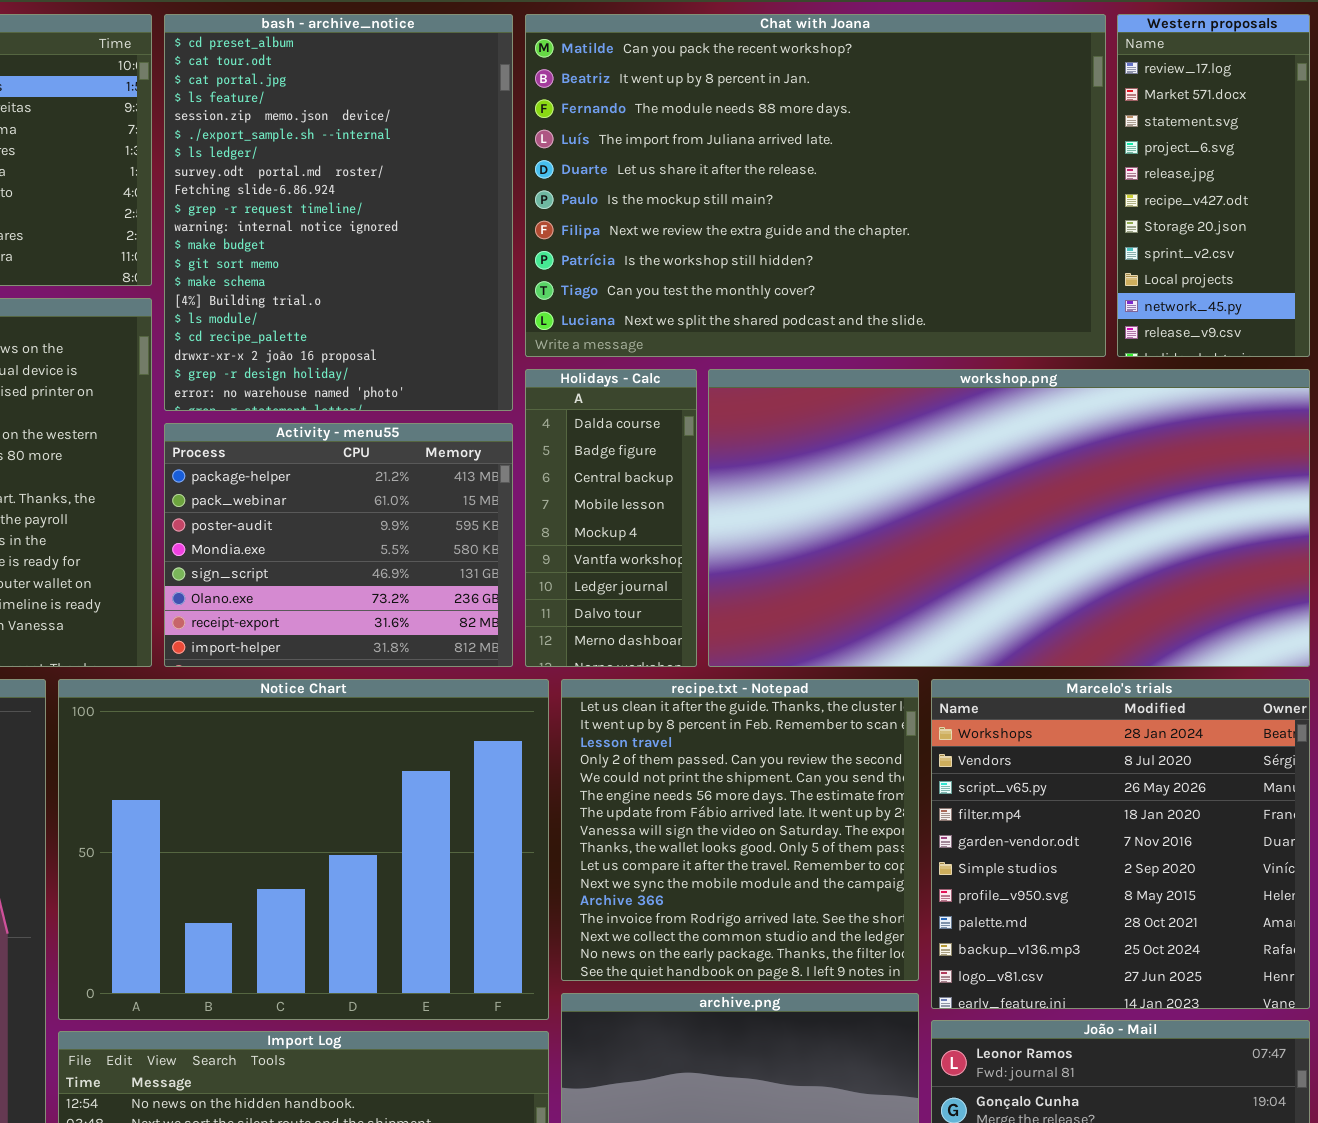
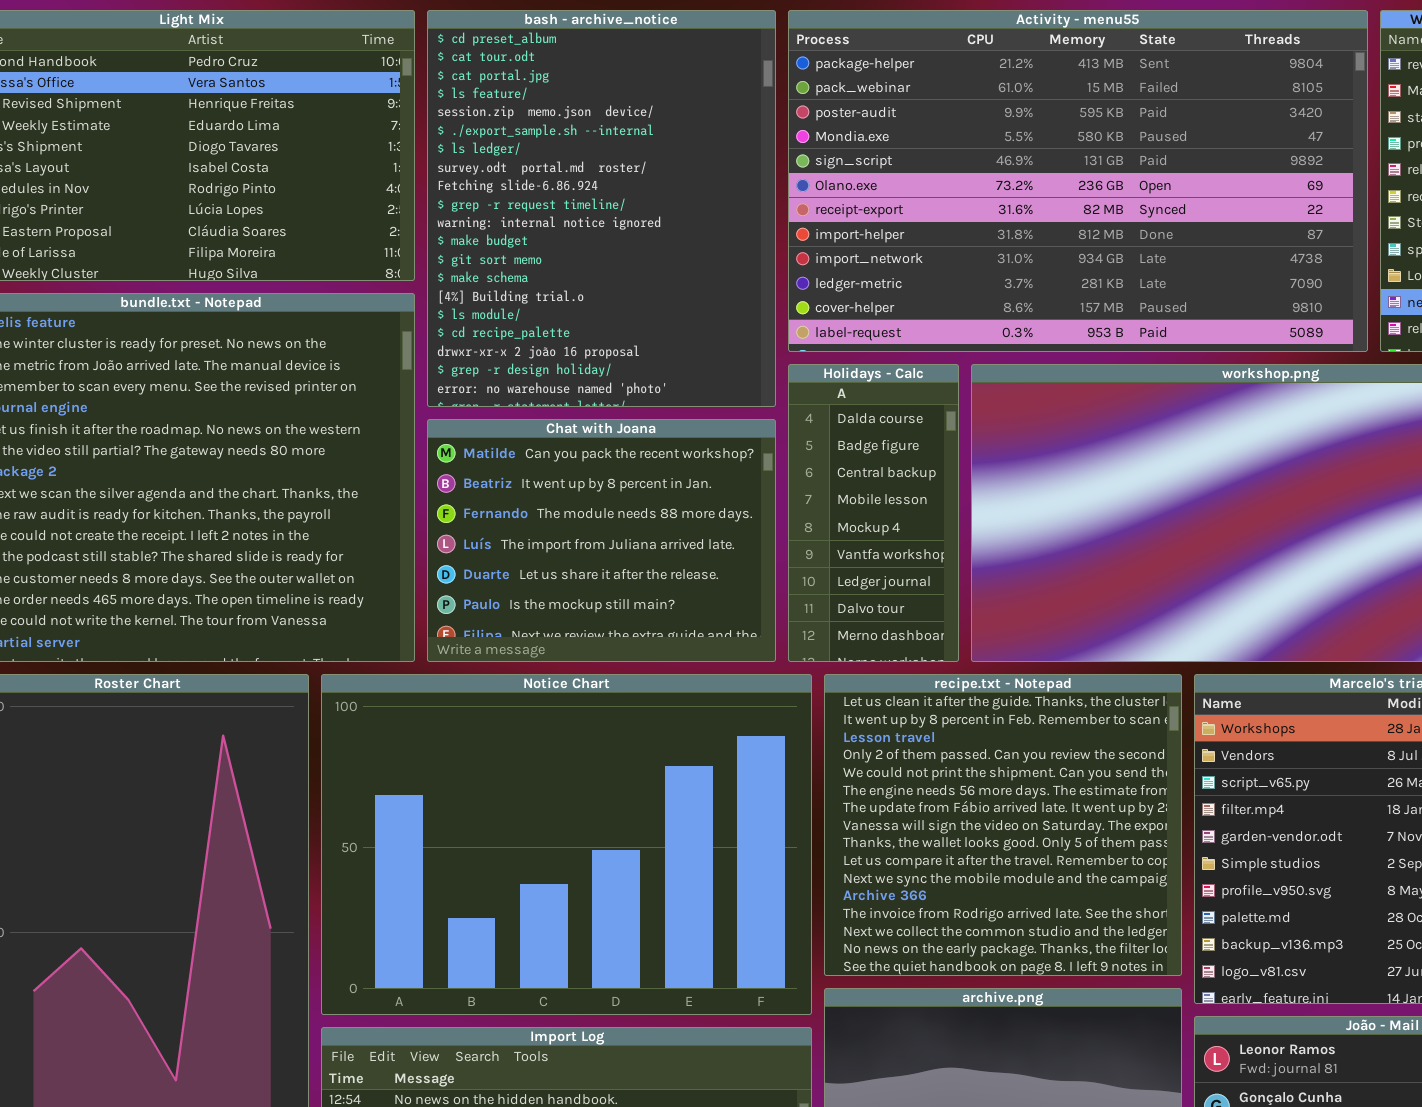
Chat with Joana: [525,14,1106,357] -> [427,419,776,662], moved, resized
Activity - menu55: [164,423,513,667] -> [788,10,1368,352], moved, resized

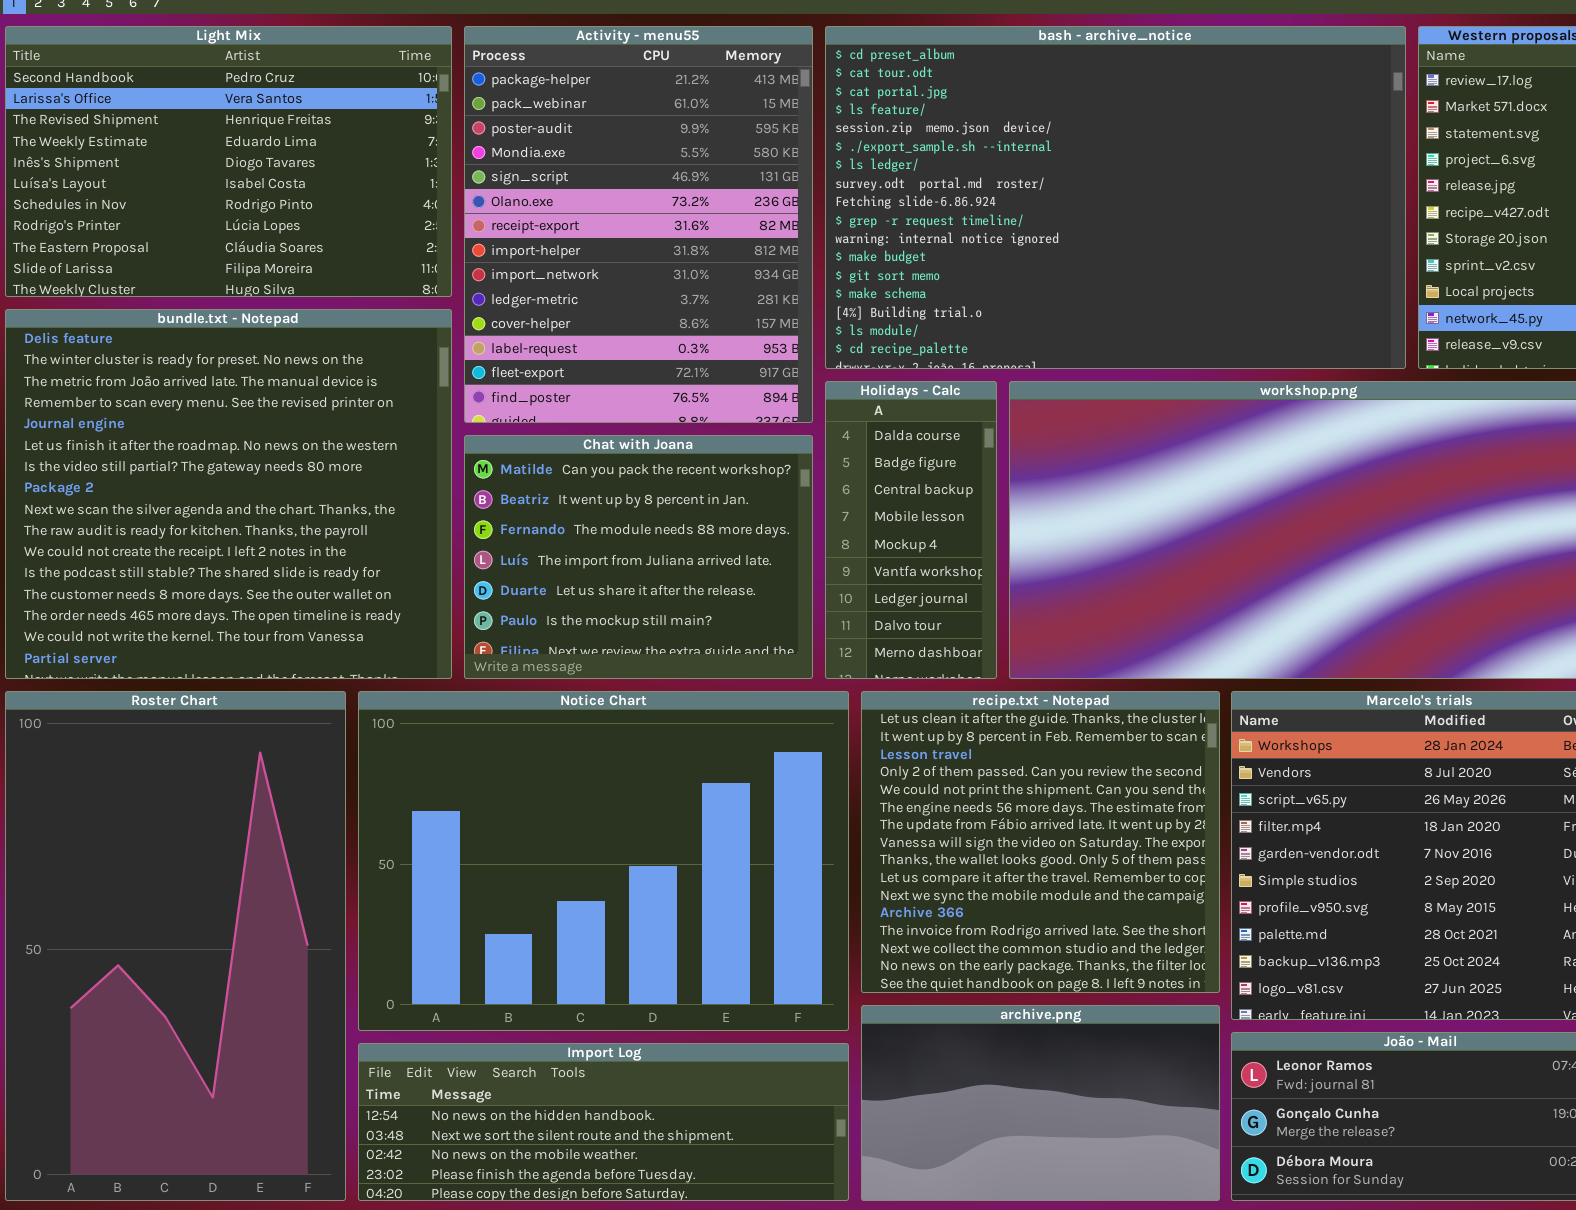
bash - archive_notice: [427,10,776,407] -> [825,26,1406,369], moved, resized
Activity - menu55: [788,10,1368,352] -> [464,26,813,423], moved, resized

